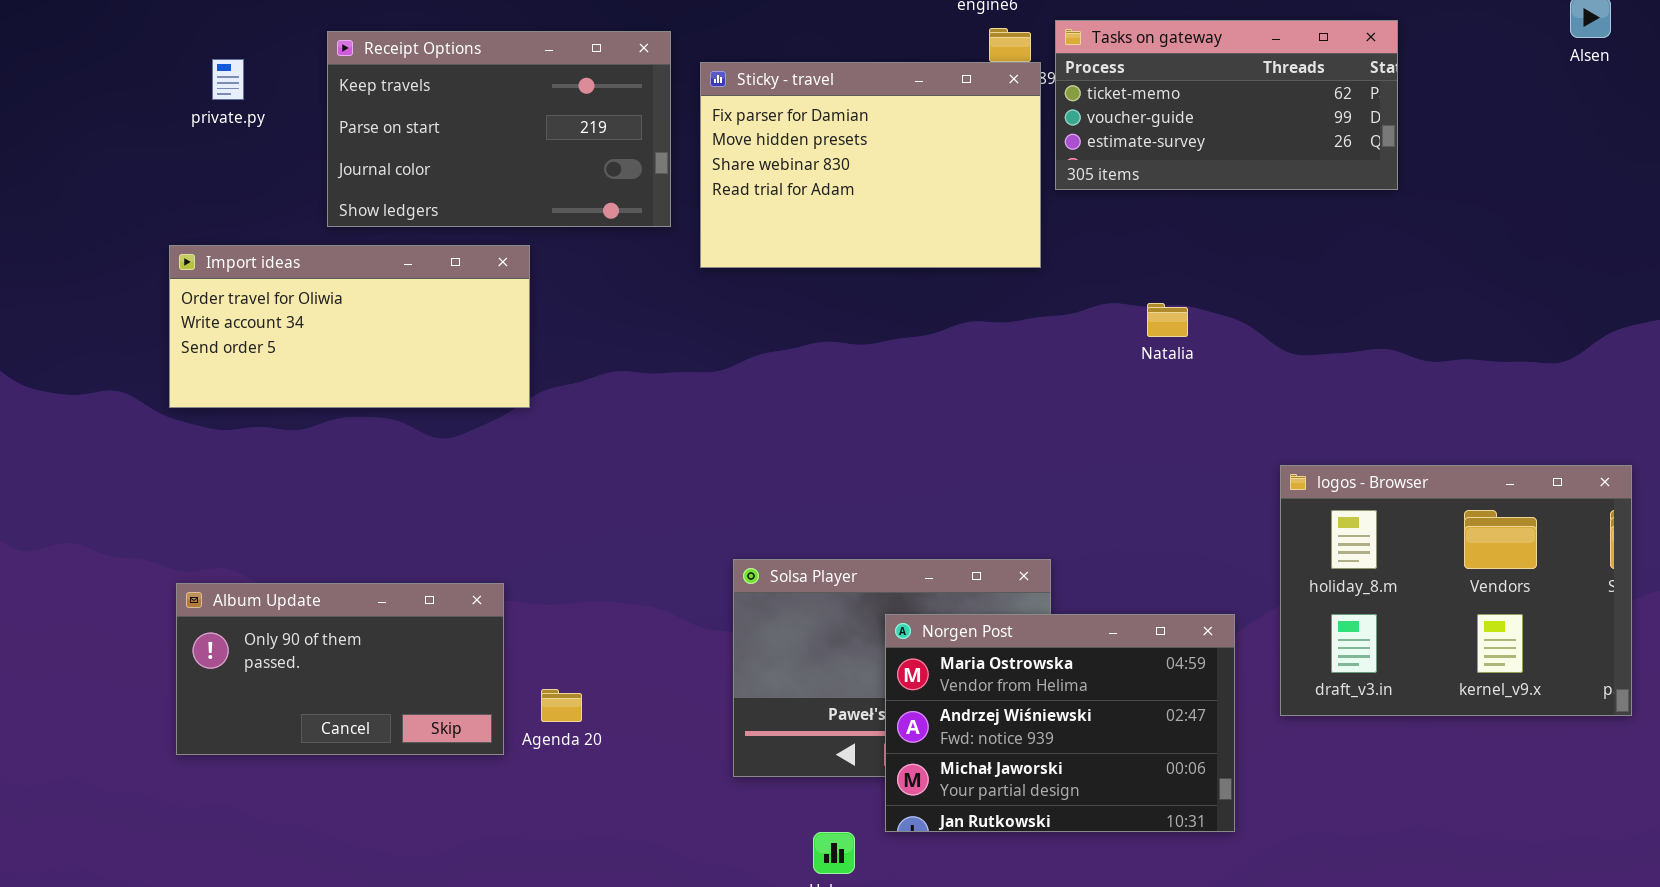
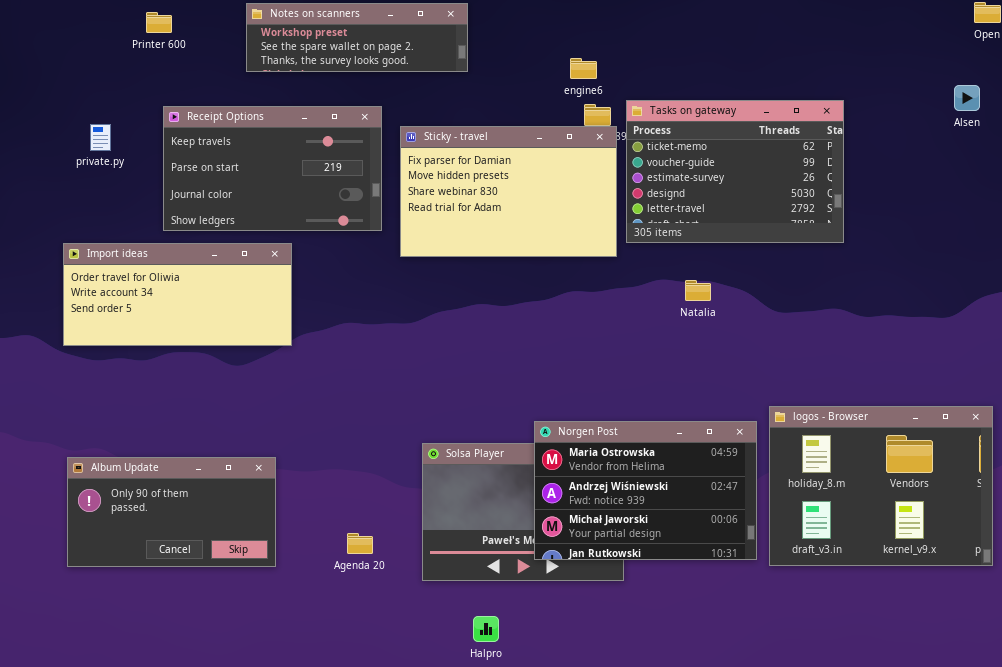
Tasks on gateway: [1055,20,1398,190] -> [626,100,844,243], resized
logos - Browser: [1280,465,1632,716] -> [769,406,993,566], moved
Norgen Post: [885,614,1235,832] -> [534,421,757,560], moved
Agenda 20: [541,689,582,722] -> [347,533,373,554], moved

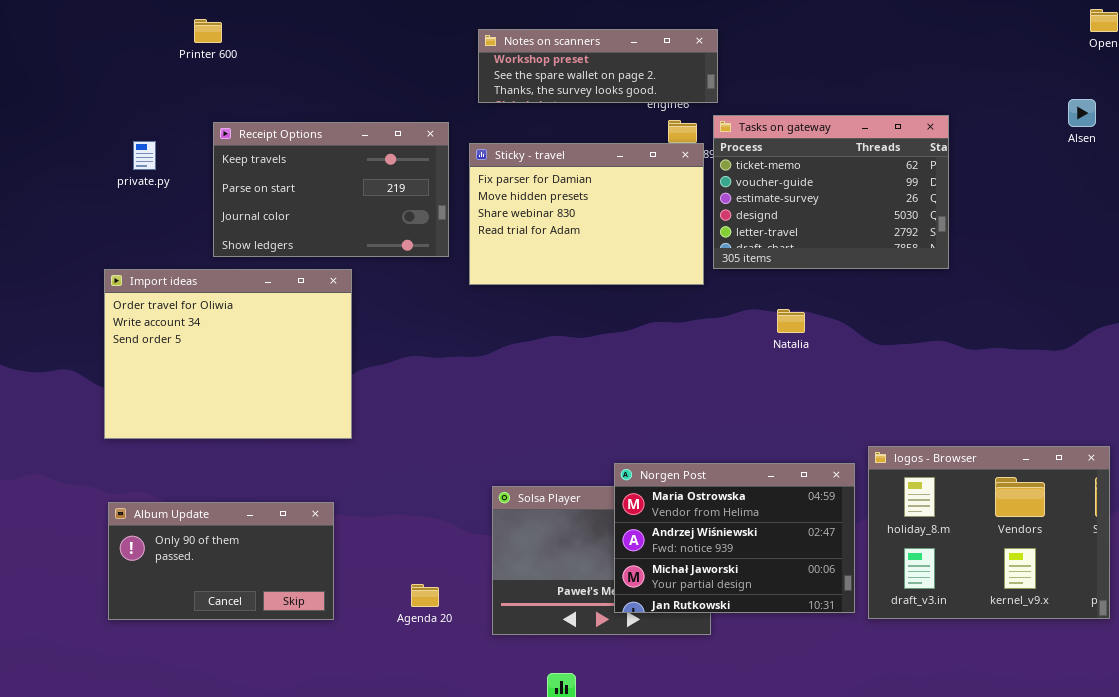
Notes on scanners: [246,3,468,72] -> [478,29,718,103], moved
Import ideas: [63,243,292,346] -> [104,269,352,439], resized

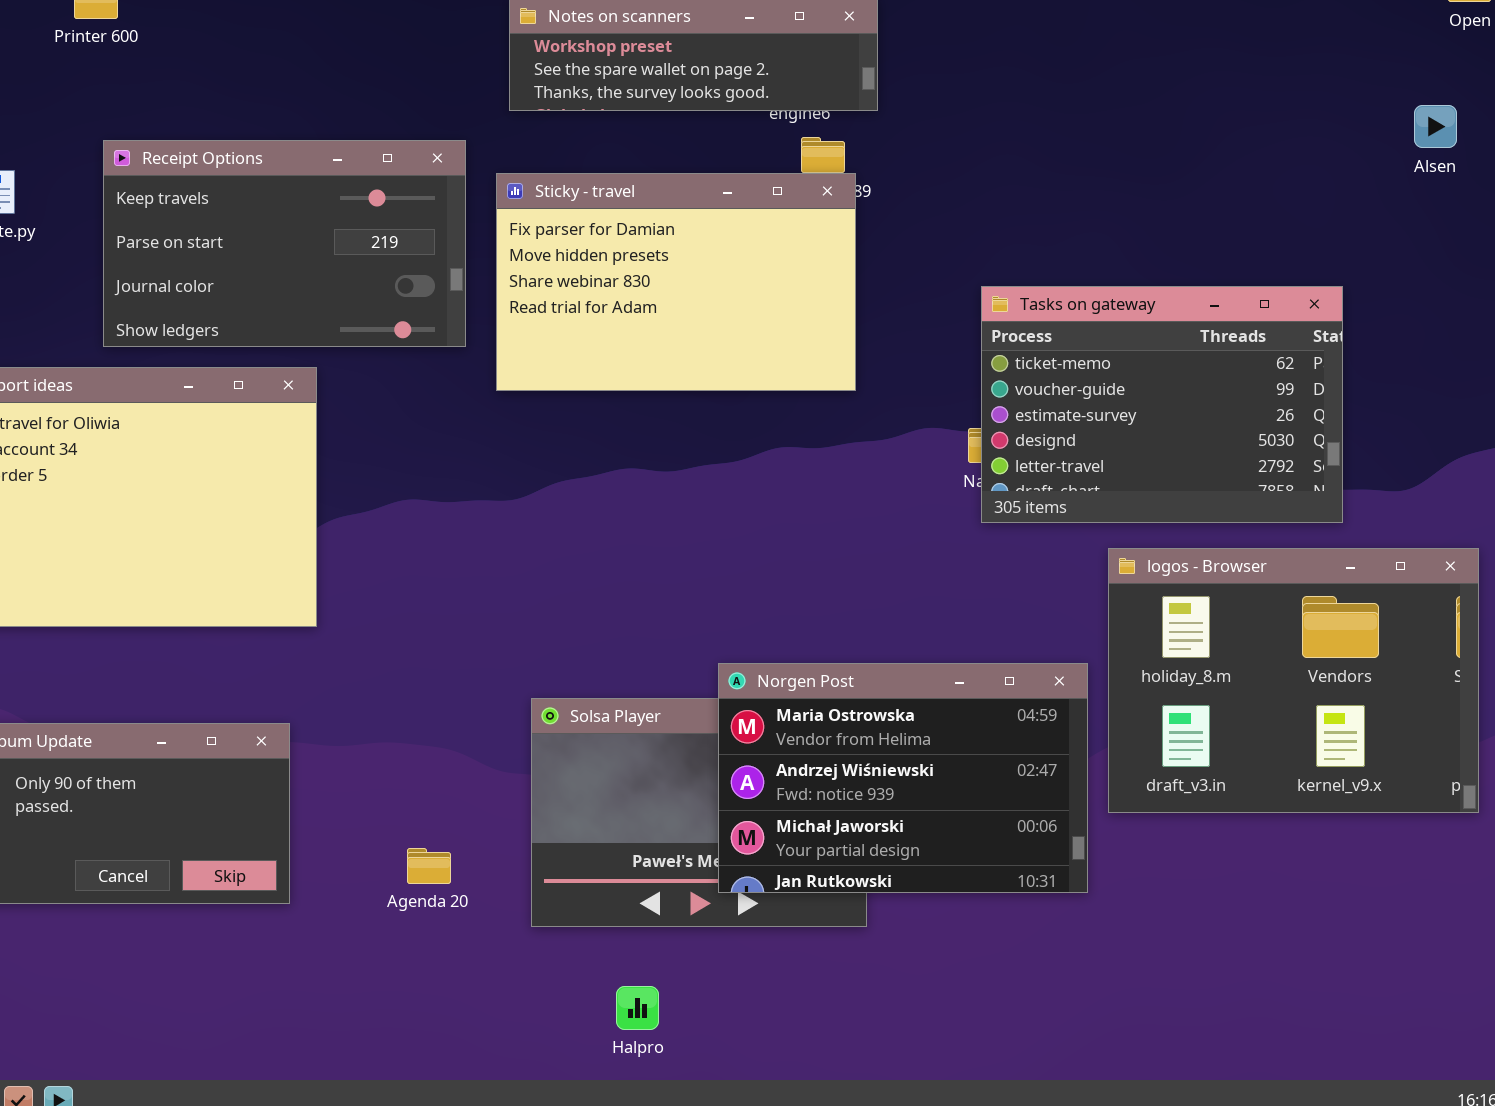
Tasks on gateway: [713,115,949,269] -> [981,286,1343,523], moved
logos - Browser: [868,446,1110,619] -> [1108,548,1479,813], moved

